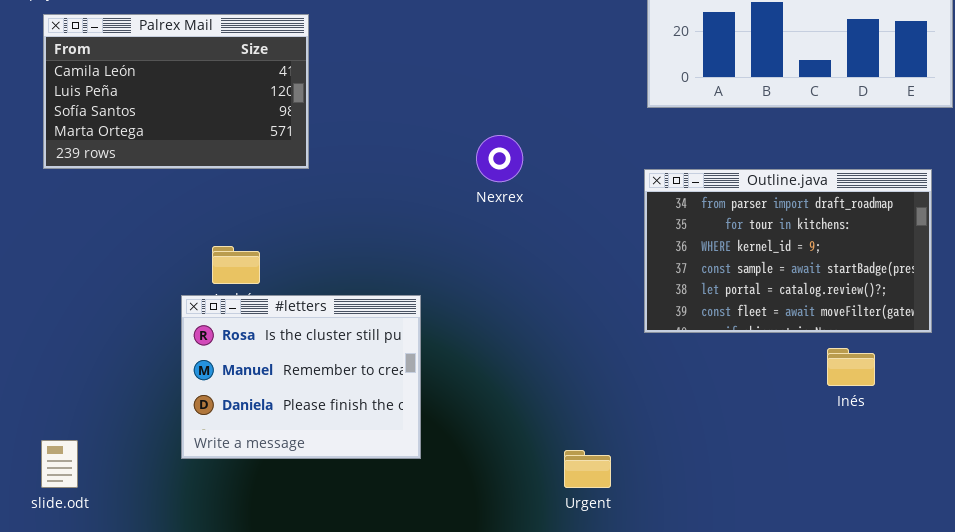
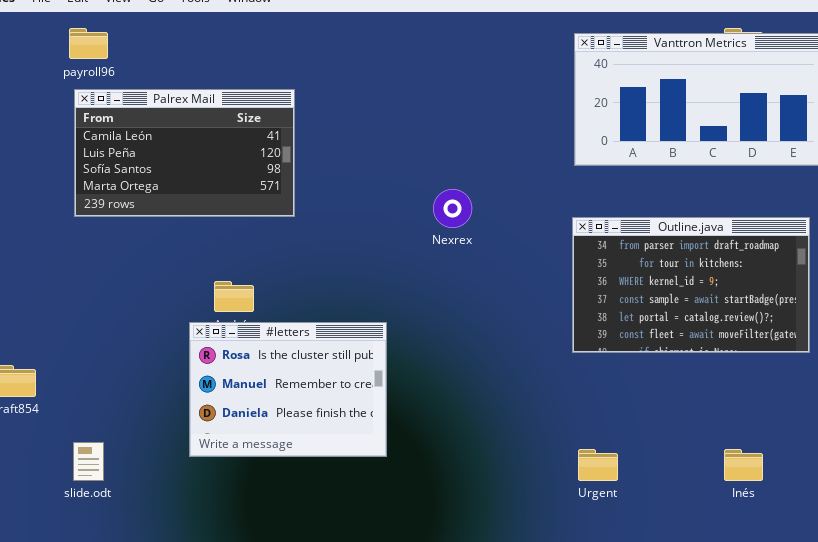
Inés: [827,348,875,386] -> [724,449,763,481], moved
Urgent: [564,450,611,488] -> [578,449,618,481], moved

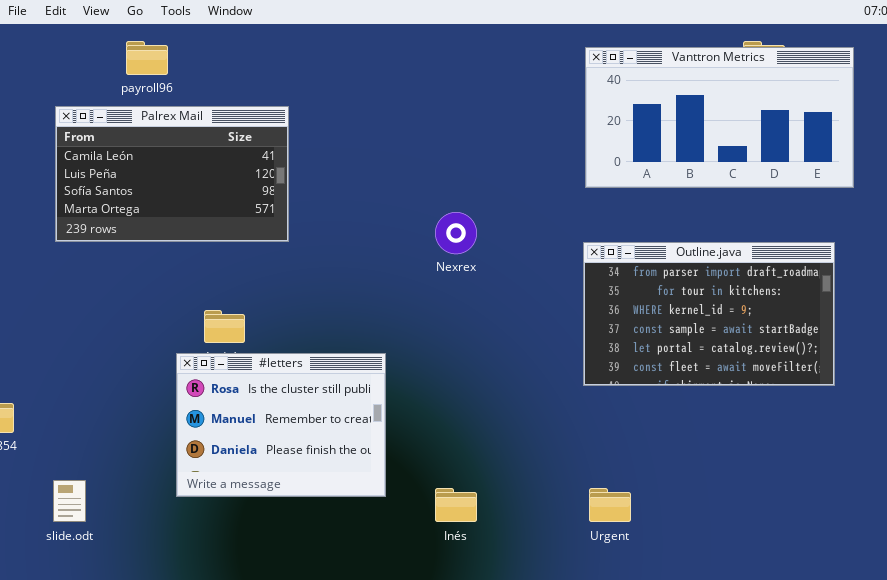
payroll96: [69,28,108,59] -> [126,41,168,75], moved
Inés: [724,449,763,481] -> [435,488,477,522], moved

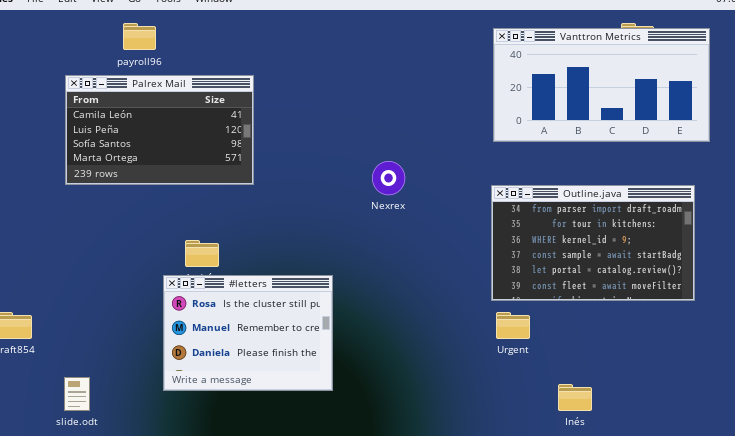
Inés: [435,488,477,522] -> [558,384,592,411], moved
Urgent: [589,488,631,522] -> [496,312,530,339], moved

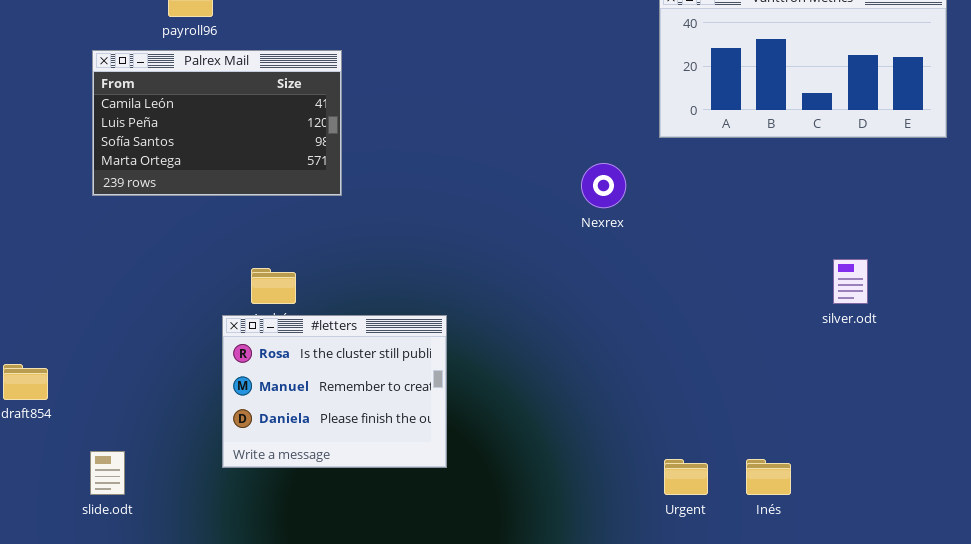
Nexrex: [372,161,405,195] -> [581,163,626,208], moved
Outline.java: [491,185,695,301] -> none, closed
Urgent: [496,312,530,339] -> [664,459,708,495], moved

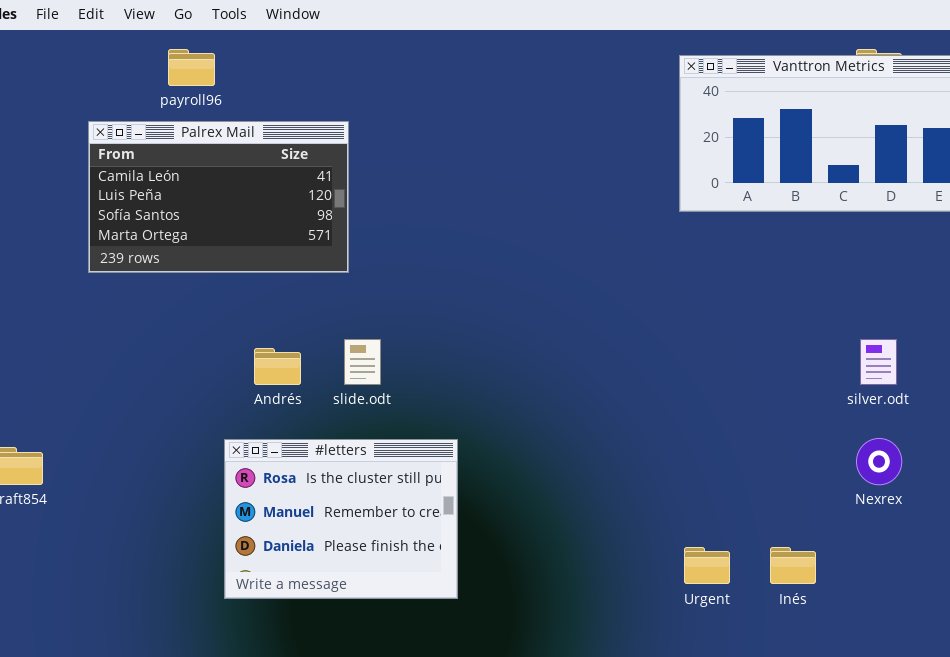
Nexrex: [581,163,626,208] -> [856,438,902,485], moved
#letters: [222,315,447,468] -> [224,439,458,599], moved
slide.odt: [90,451,125,495] -> [344,339,381,385], moved

